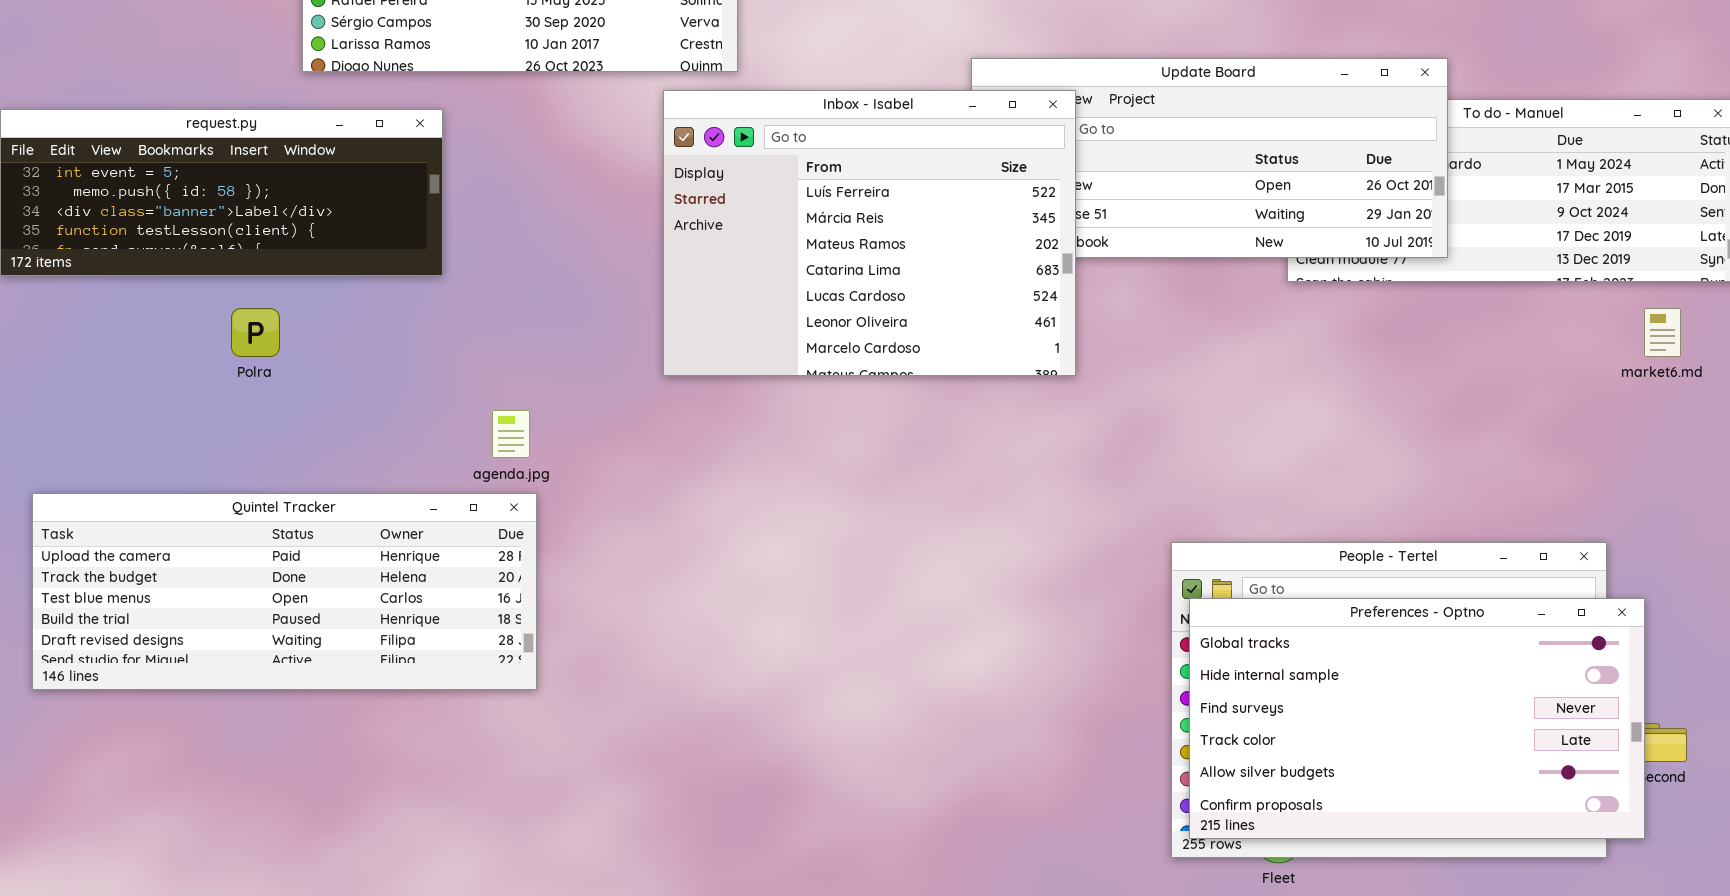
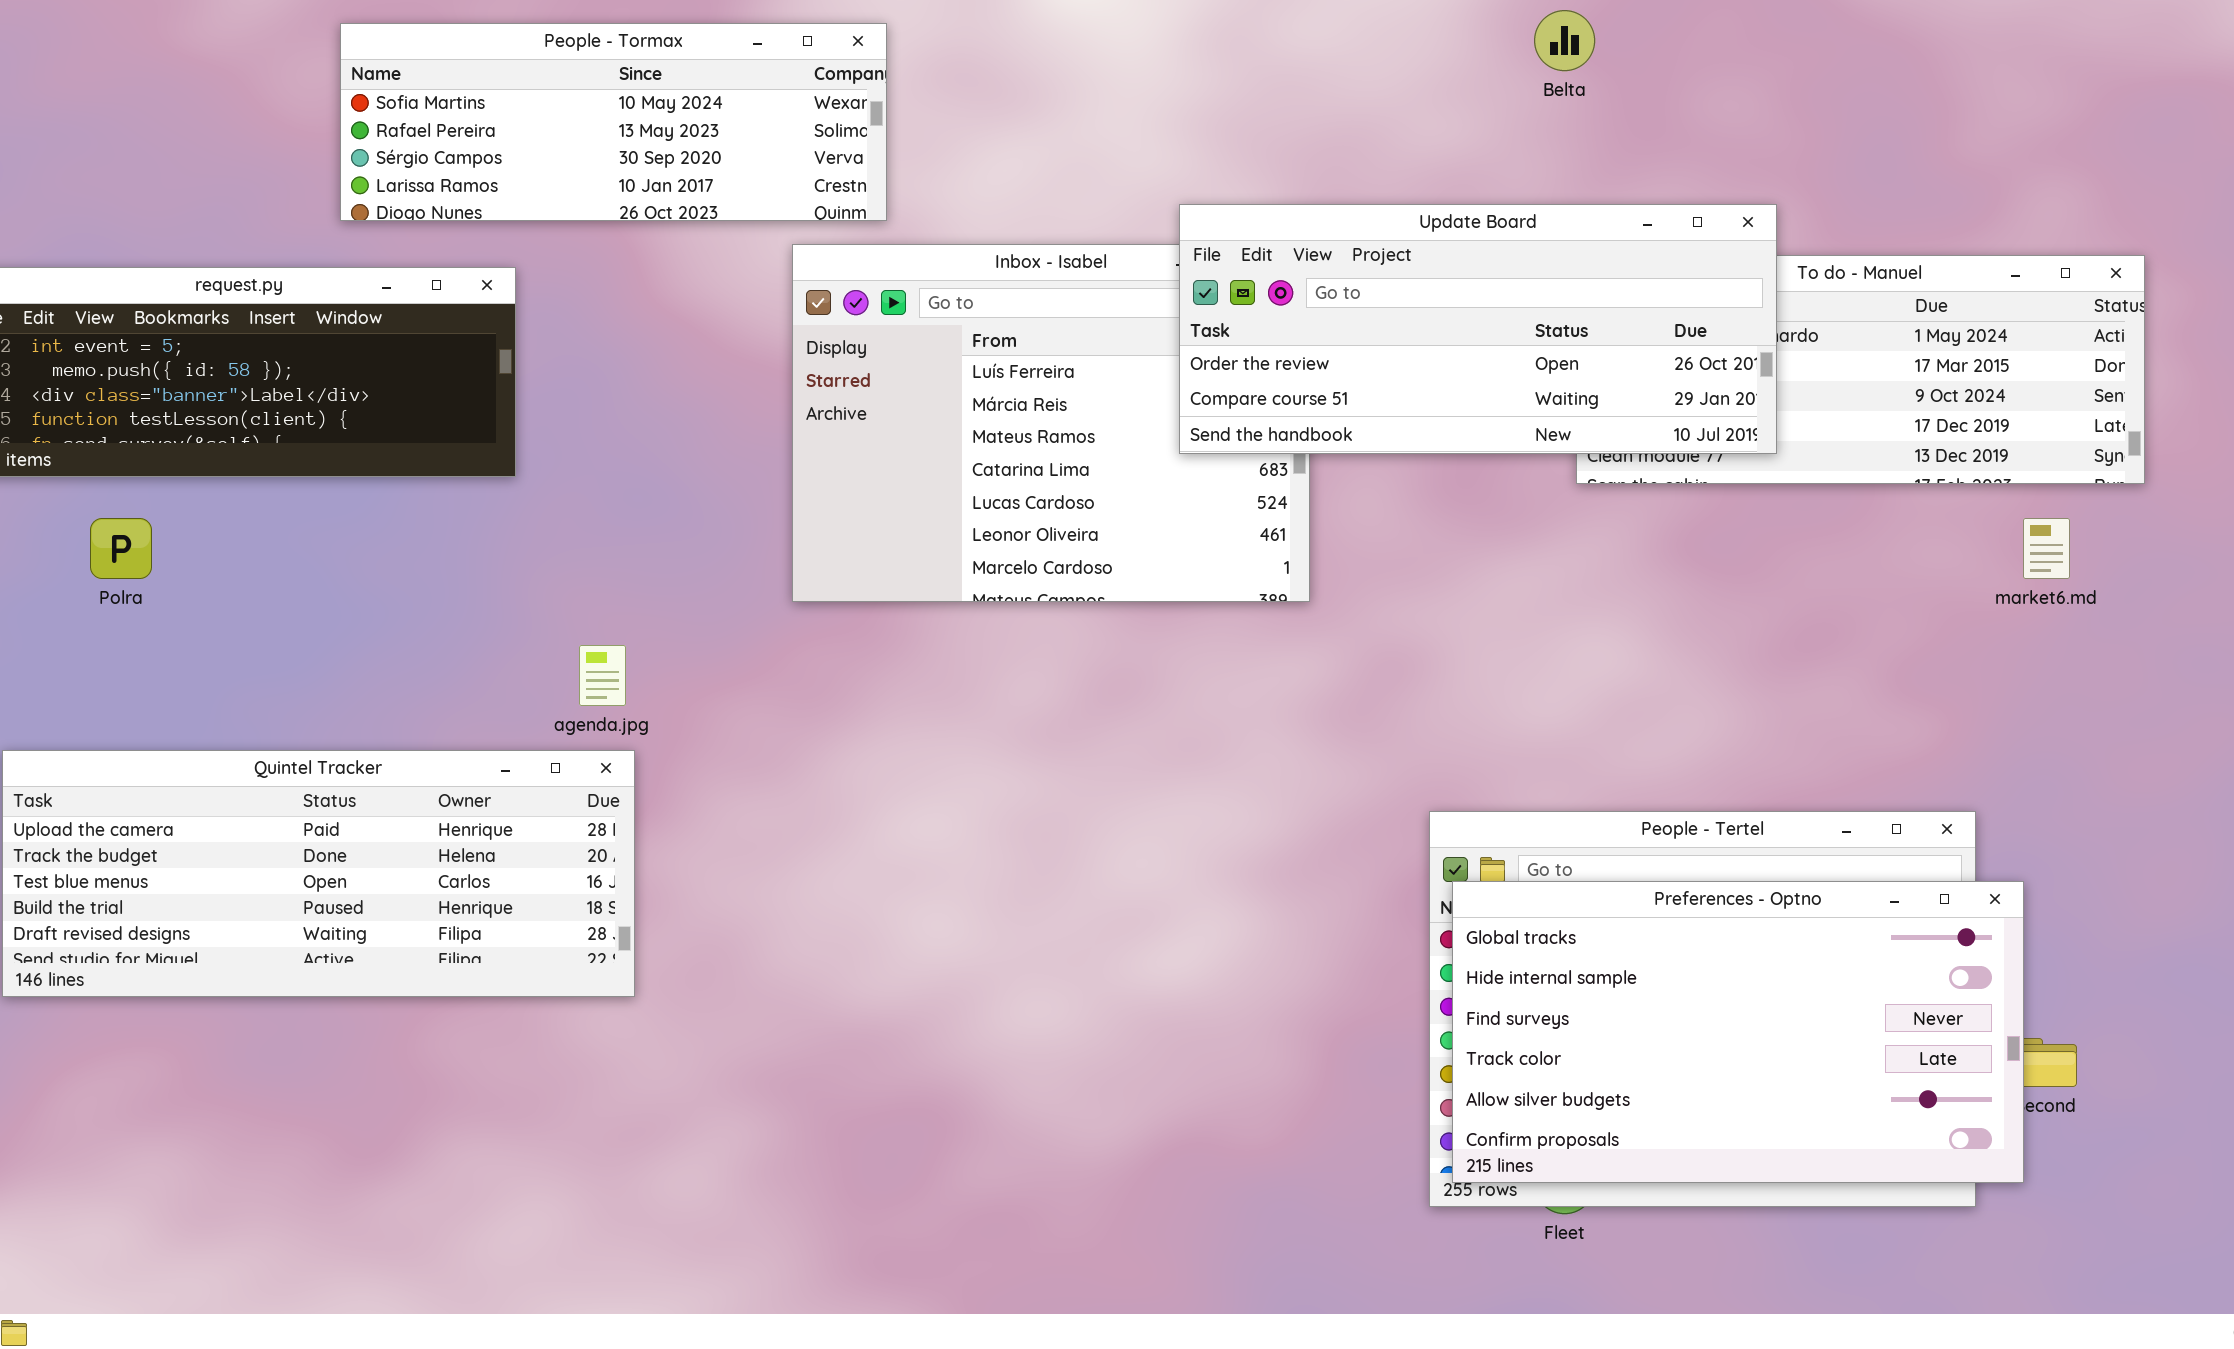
Update Board: [971,58,1448,258] -> [1179,204,1777,454], raised
Polra: [231,308,280,357] -> [90,518,152,579], moved

